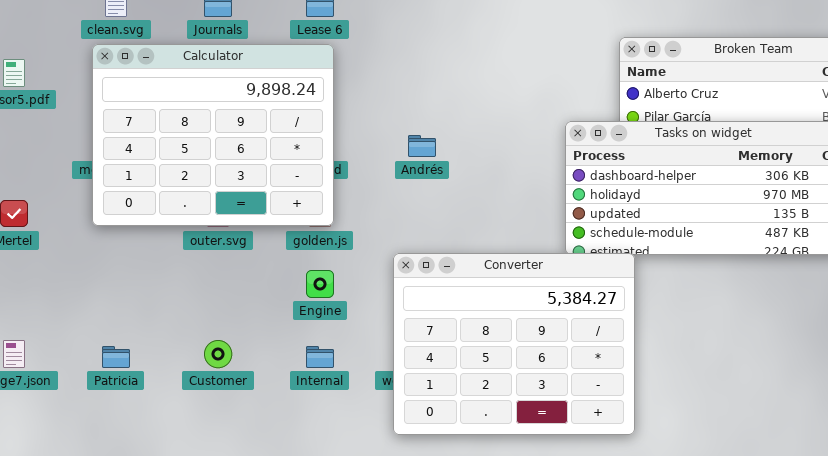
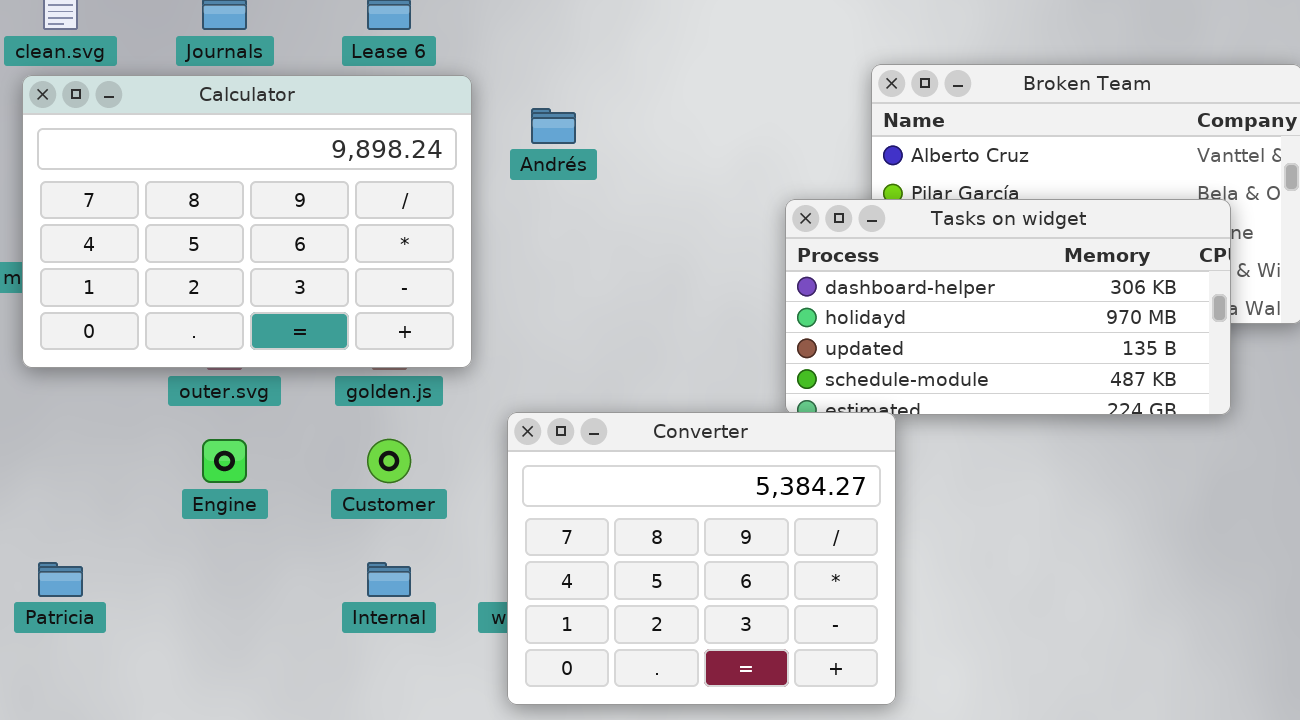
Calculator: [92,44,334,226] -> [22,75,472,368], resized
Andrés: [408,135,436,157] -> [531,108,576,144], moved
Engine: [306,270,334,298] -> [202,439,247,483], moved
Customer: [204,340,232,368] -> [367,439,411,483], moved

